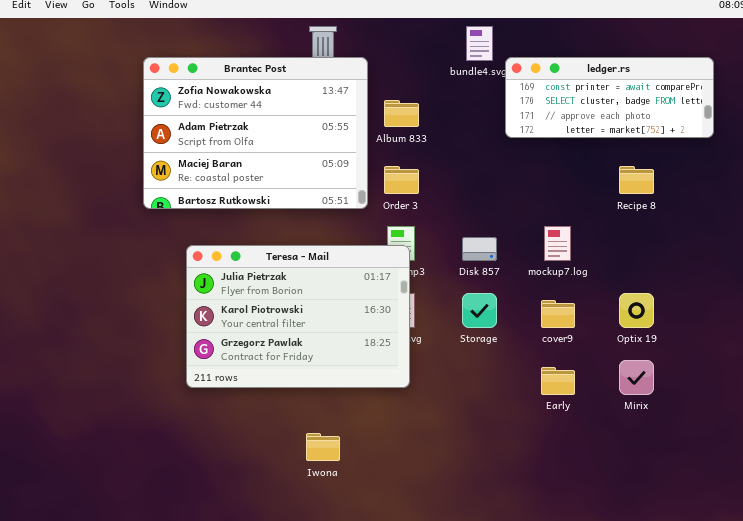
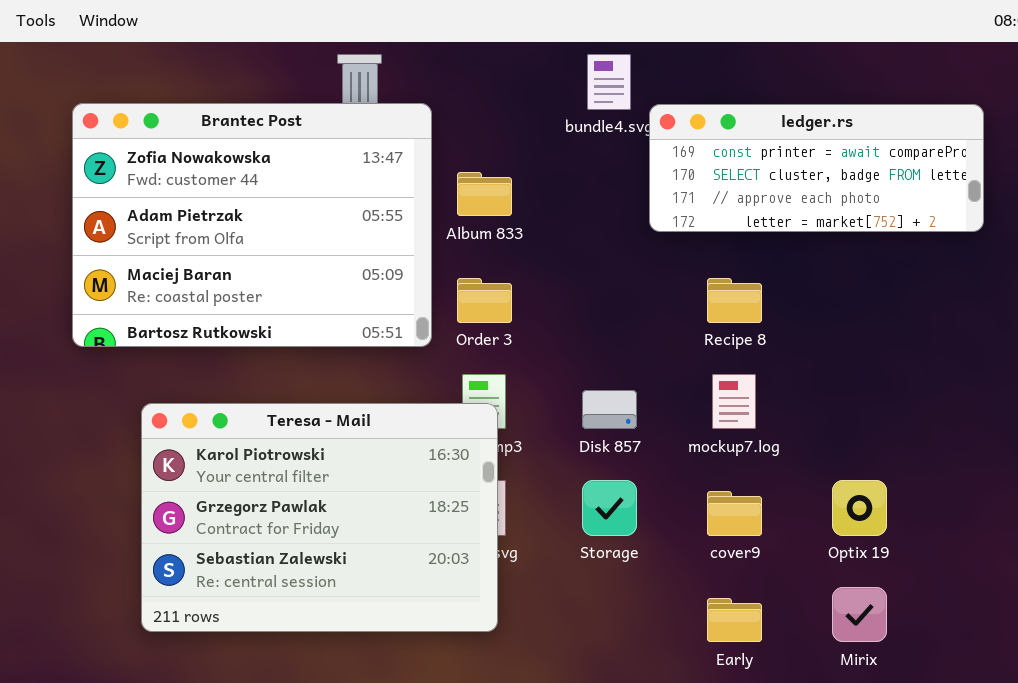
Recipe 8: [619,166,654,194] -> [707,278,762,323], moved
Teresa - Mail: [186,245,410,388] -> [141,403,498,632], scrolled down 1 row

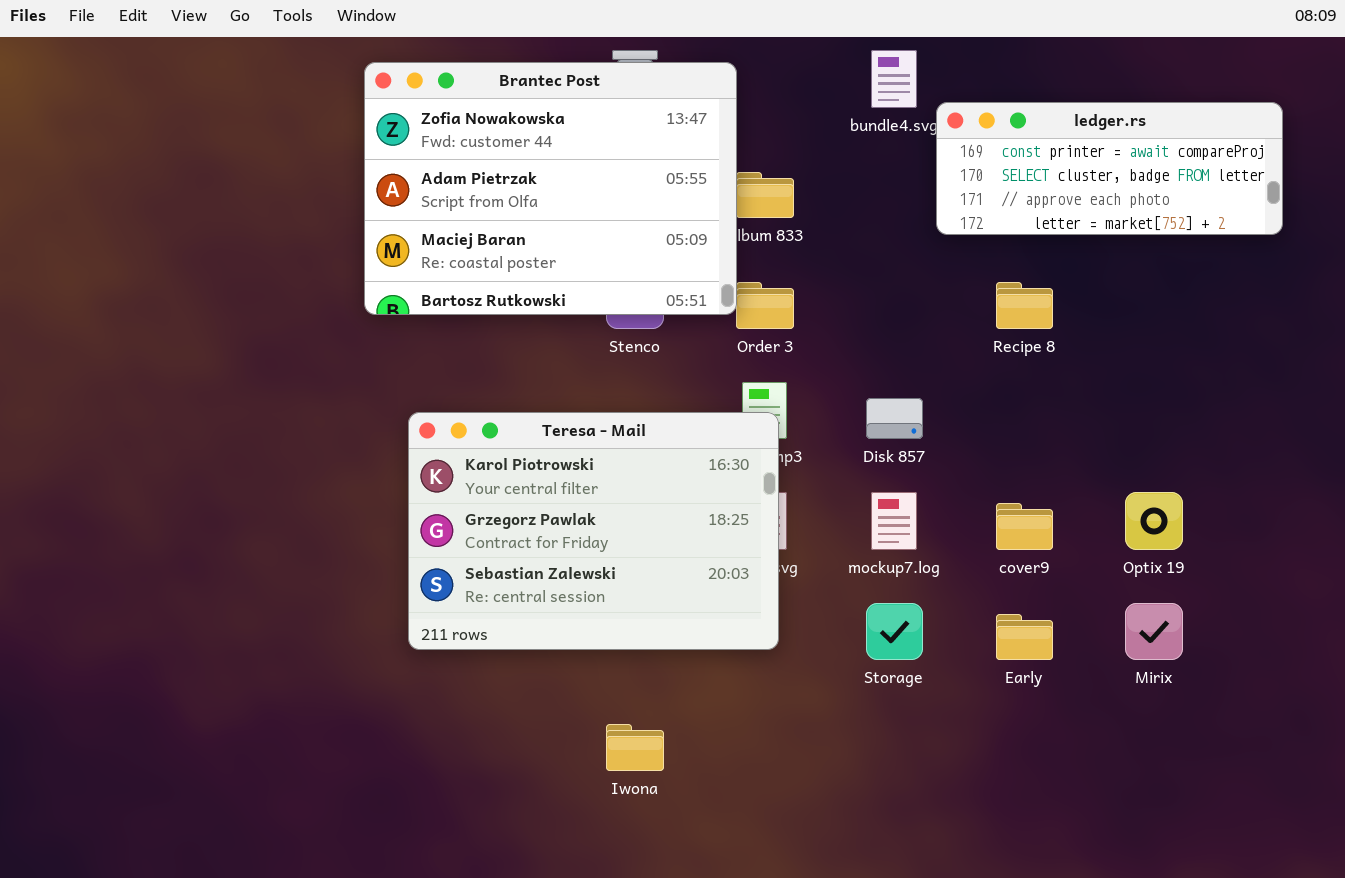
Brantec Post: [72,103,432,347] -> [364,62,737,315], moved
mockup7.log: [712,374,756,429] -> [871,492,917,550], moved
Storage: [582,480,637,536] -> [866,603,923,660], moved

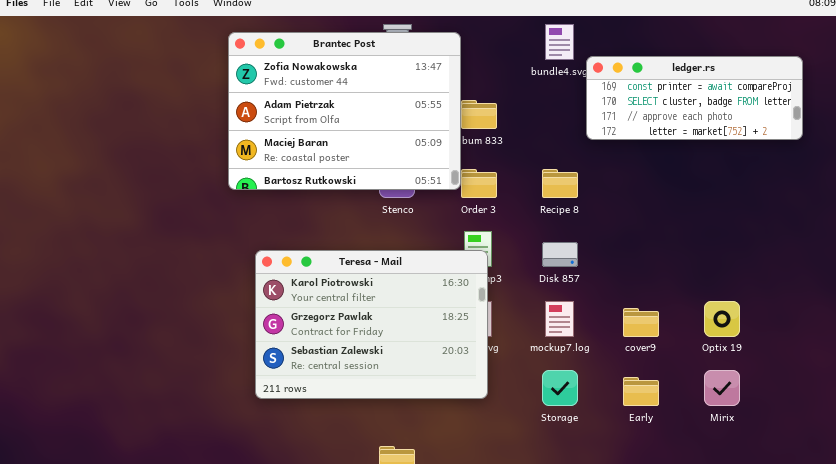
Recipe 8: [996,282,1053,329] -> [542,169,578,198], moved

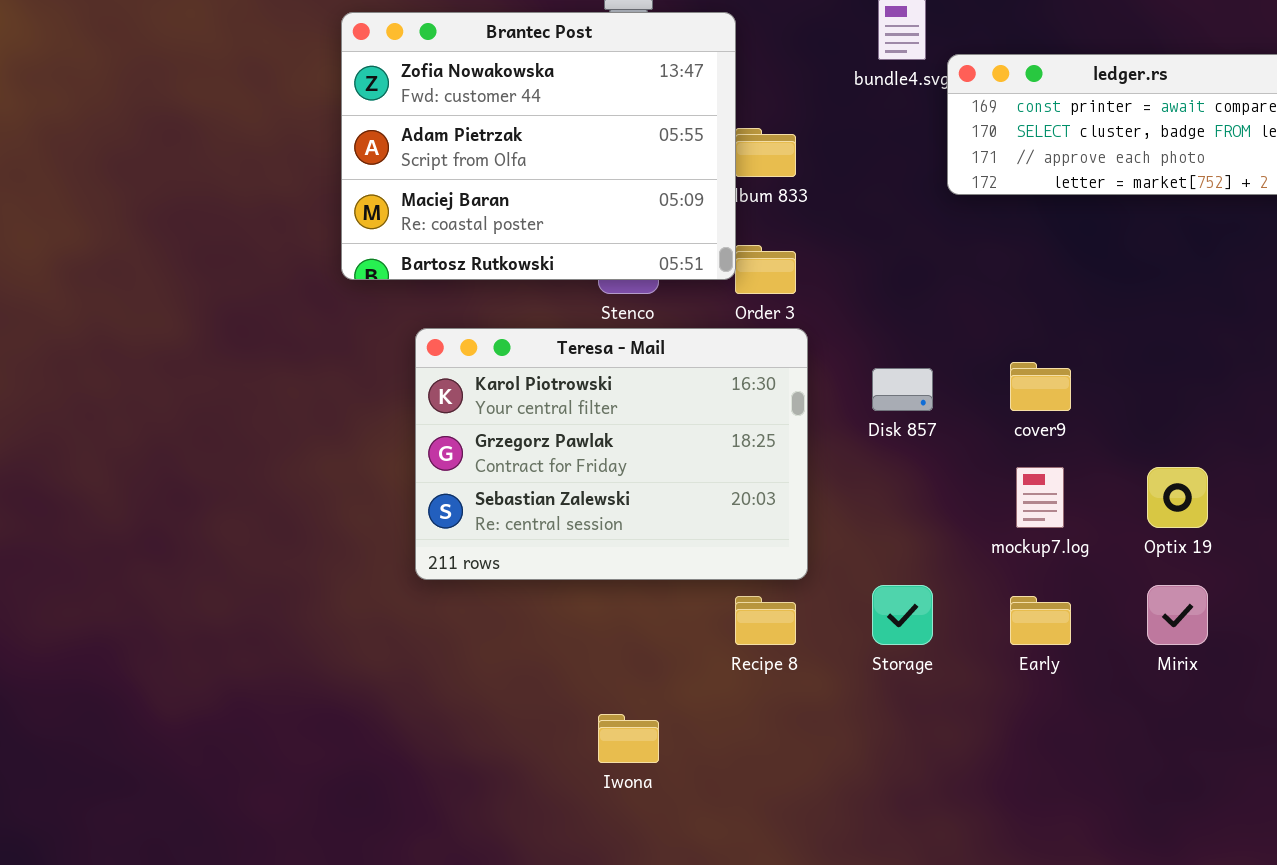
Recipe 8: [542,169,578,198] -> [735,596,796,645], moved
Teresa - Mail: [255,250,488,399] -> [415,328,808,580], moved
mockup7.log: [545,301,574,337] -> [1016,467,1064,528], moved
cover9: [623,308,659,337] -> [1010,362,1071,411], moved

